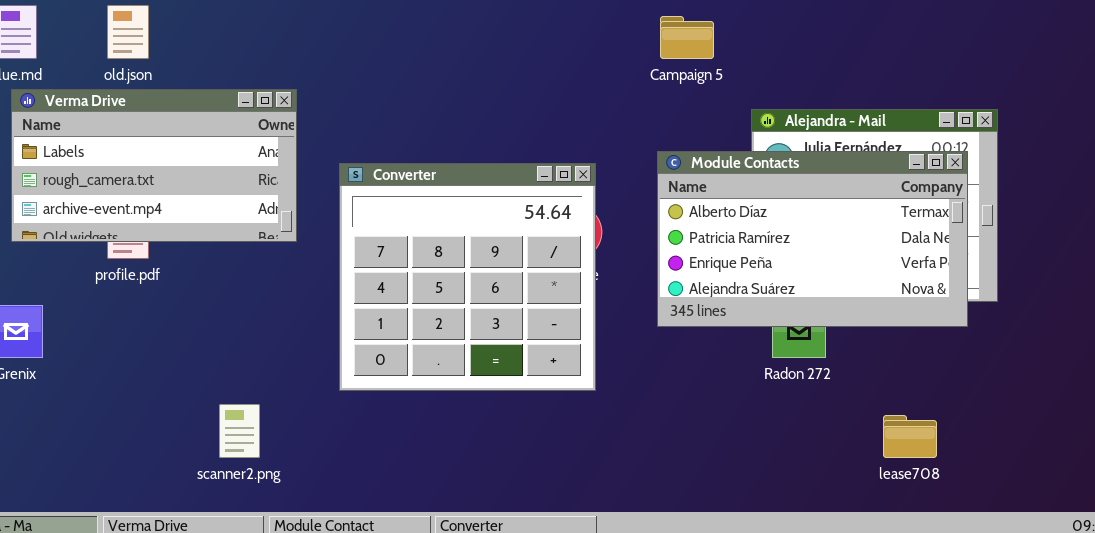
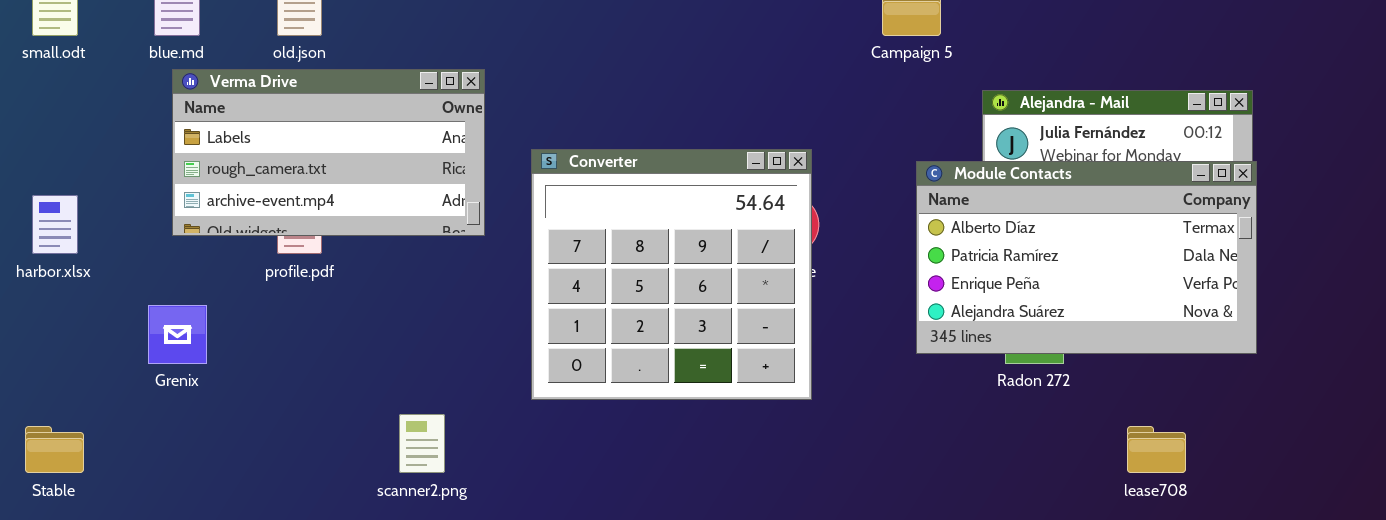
Module Contacts: [657,151,968,327] -> [916,161,1257,354], moved

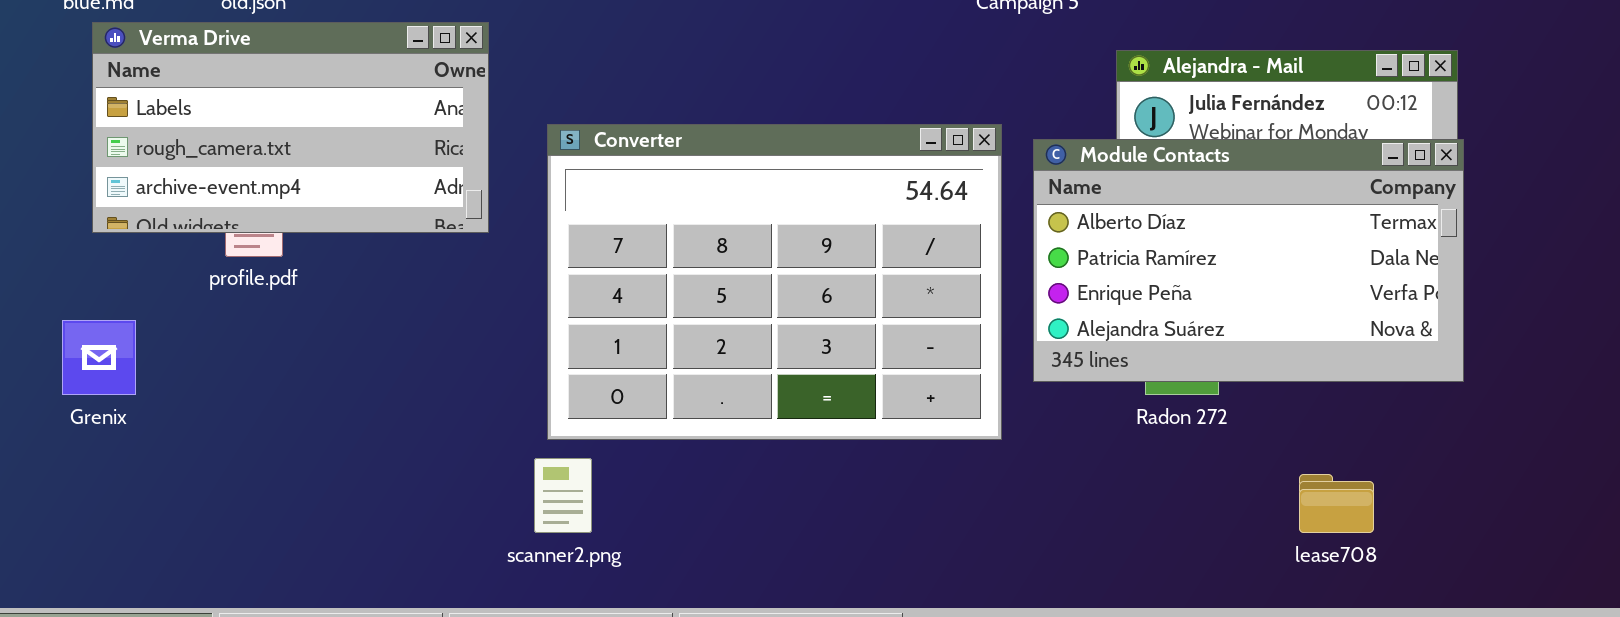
Converter: [531,149,812,400] -> [547,124,1002,440], resized
scanner2.png: [399,414,445,473] -> [534,458,592,533], moved

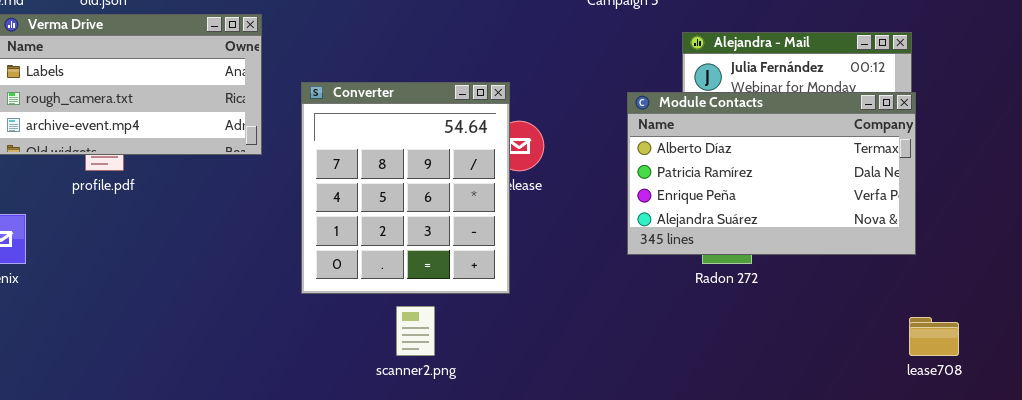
Converter: [547,124,1002,440] -> [301,82,510,294], resized
scanner2.png: [534,458,592,533] -> [396,306,435,356], moved
lease708: [1299,474,1374,533] -> [909,317,959,356], moved

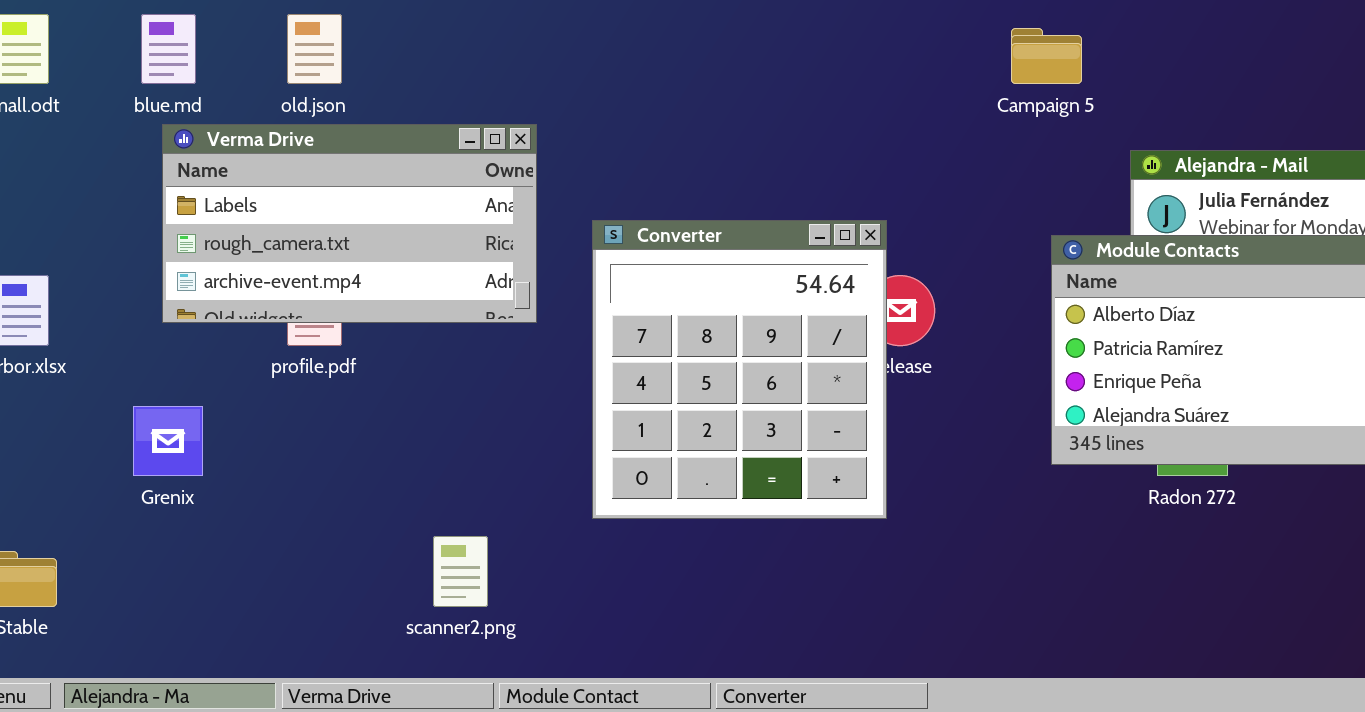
scanner2.png: [396,306,435,356] -> [433,536,488,607], moved

